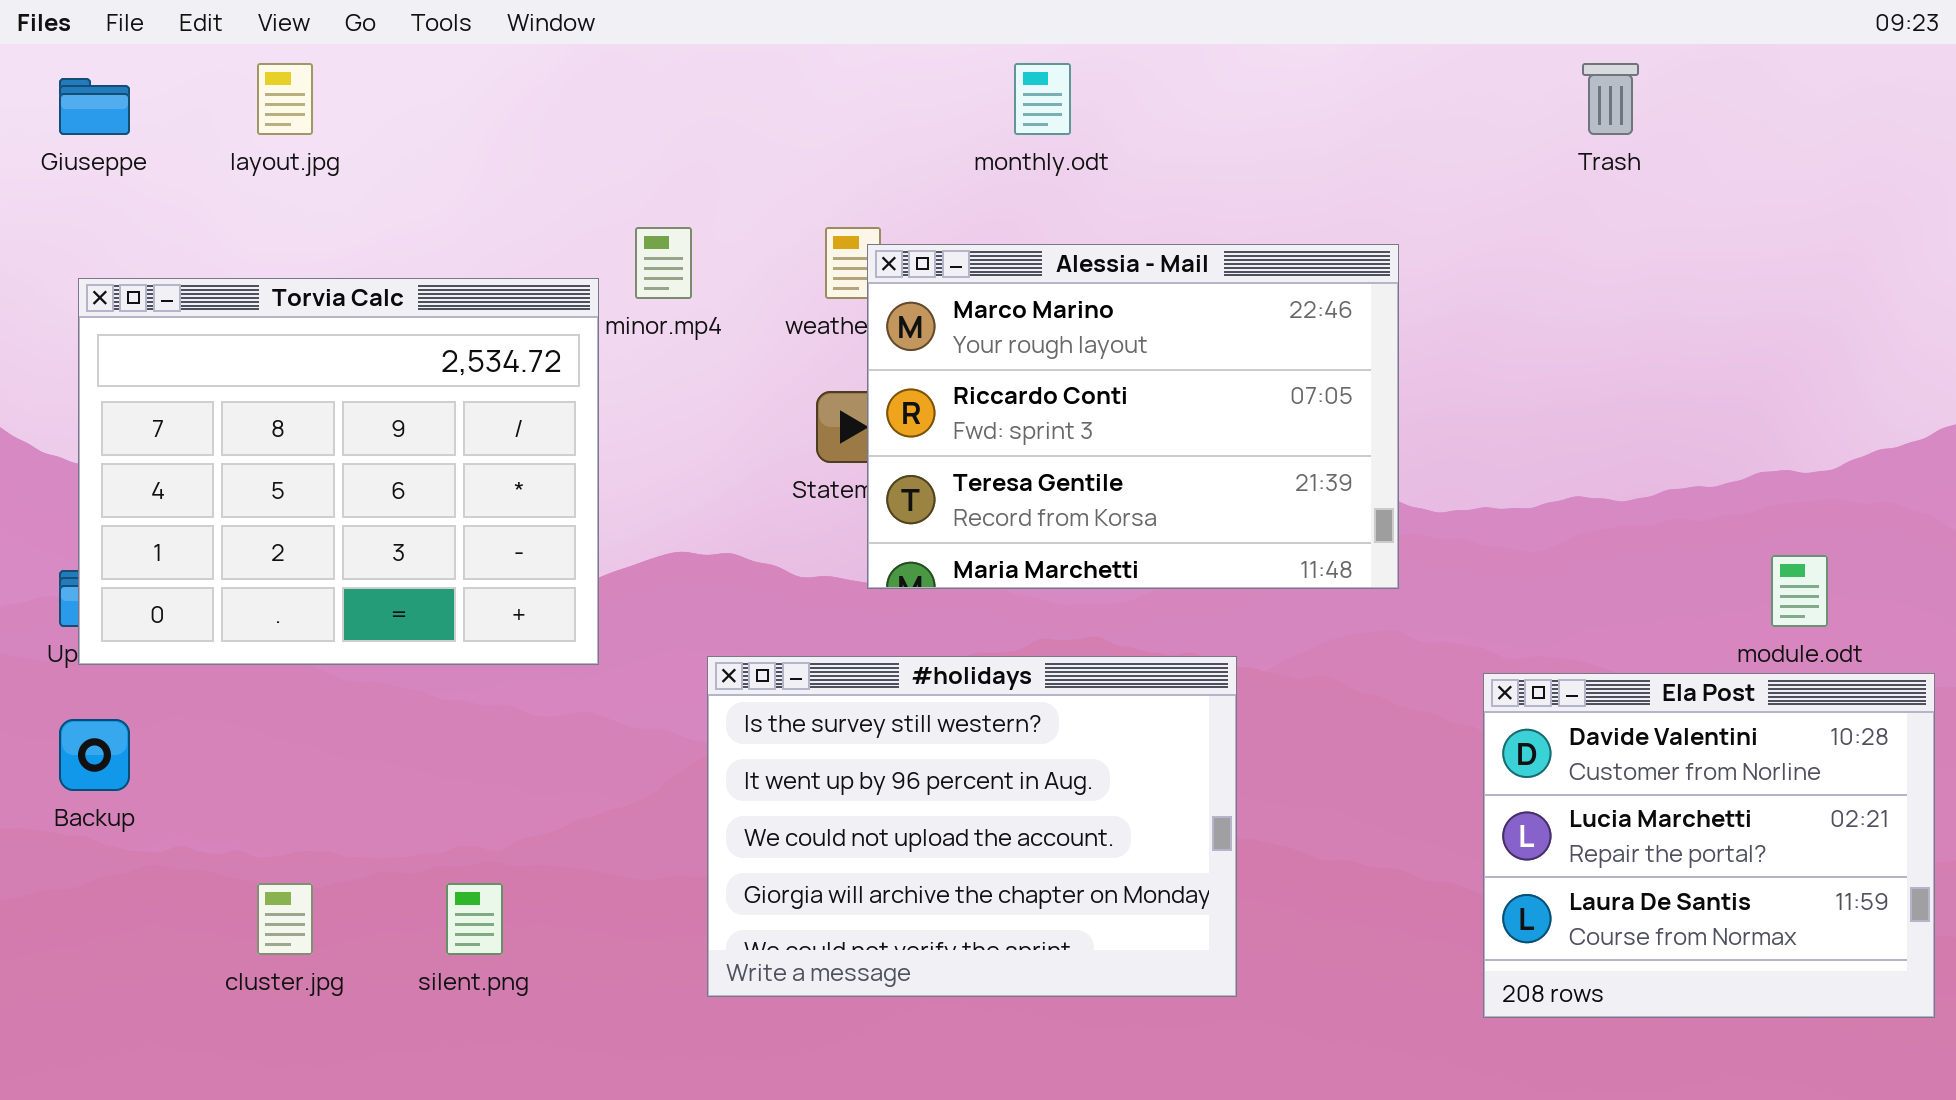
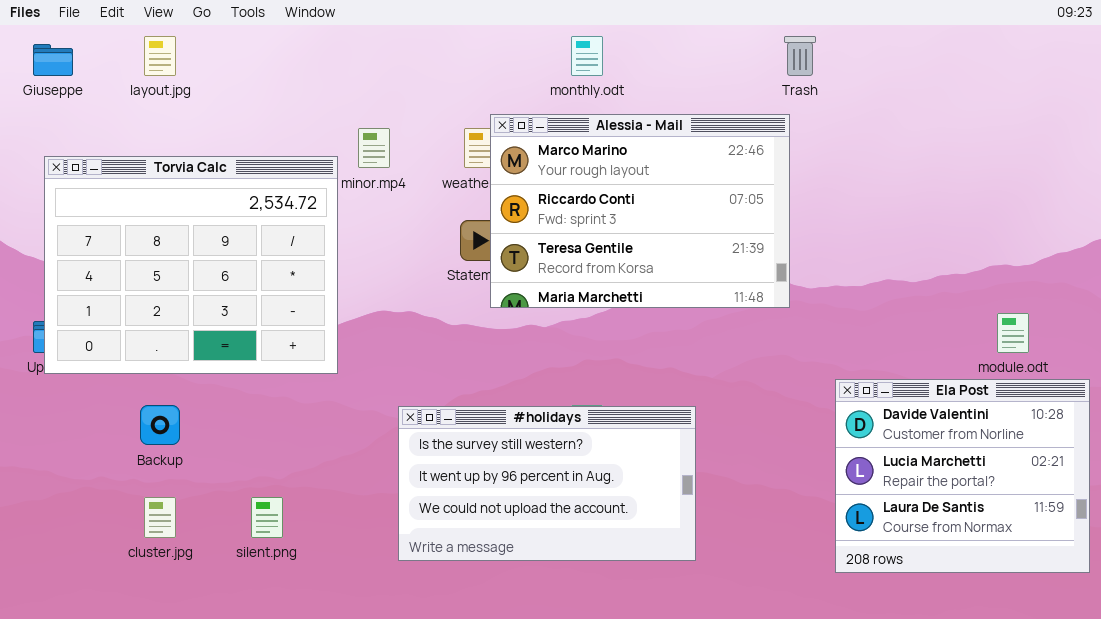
Trash: [1582,63,1639,135] -> [784,36,816,76], moved
Alessia - Mail: [867,244,1399,589] -> [490,114,790,308], moved
#holidays: [707,656,1237,997] -> [398,406,696,561], resized
Backup: [59,719,130,791] -> [140,405,180,445], moved

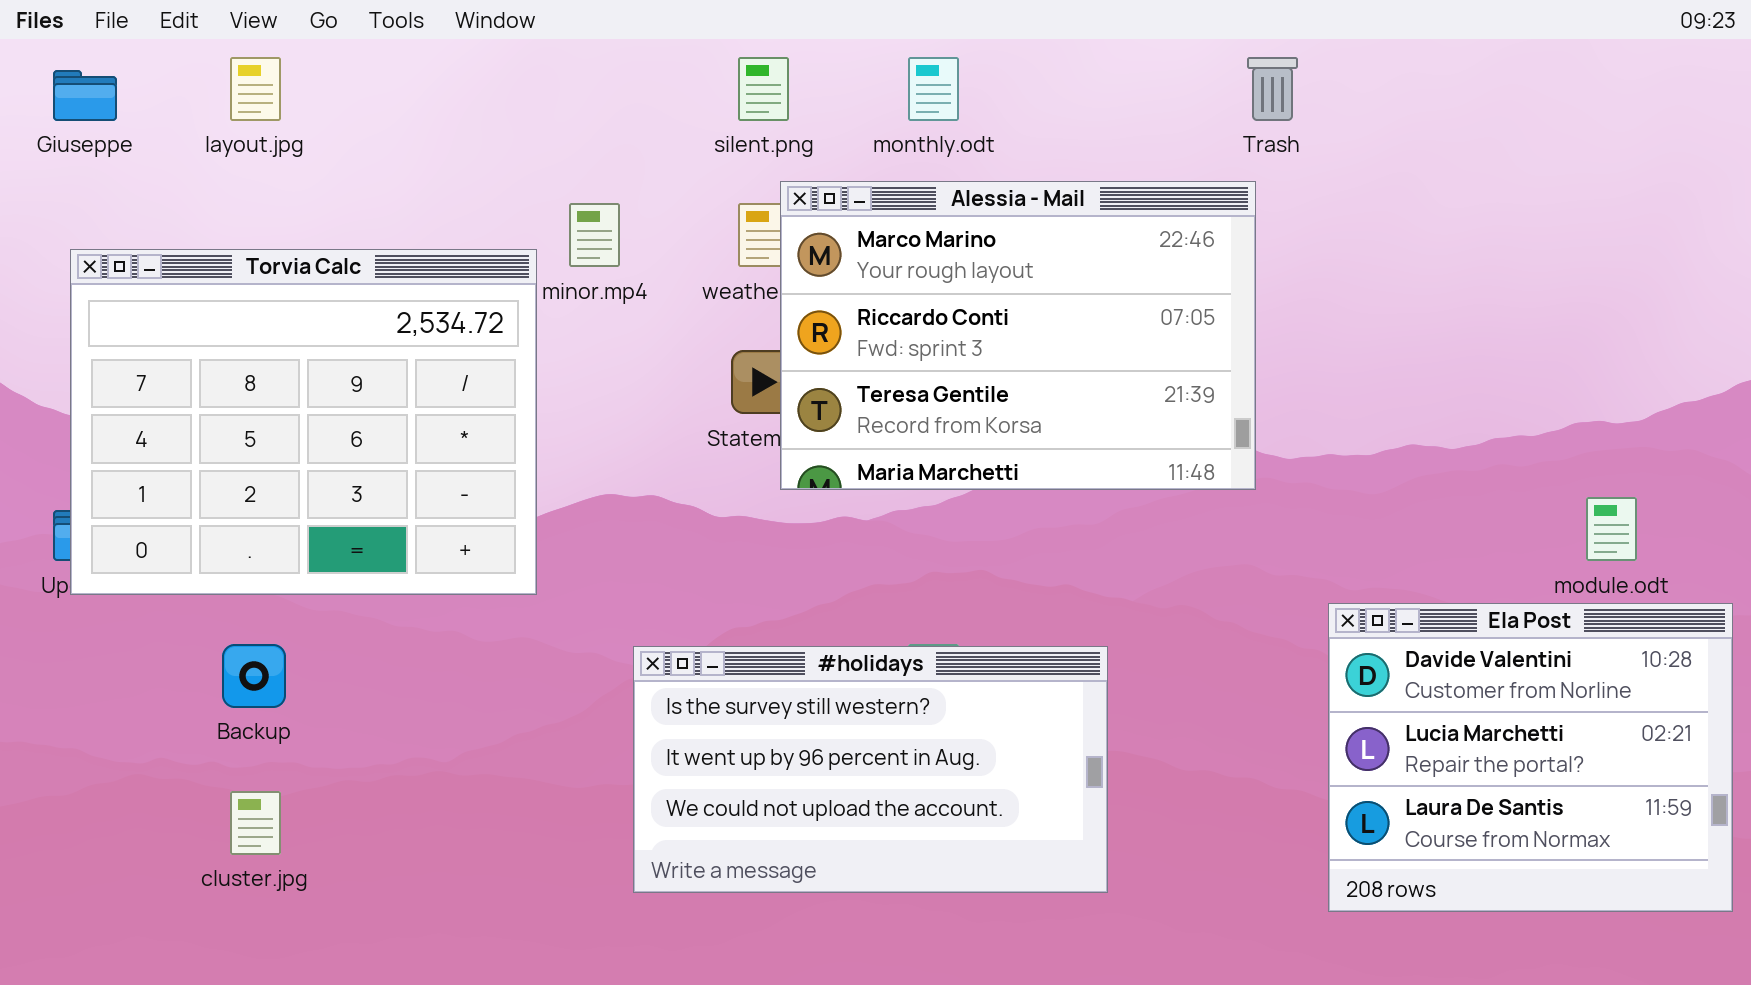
silent.png: [251,497,283,538] -> [738,57,789,121], moved

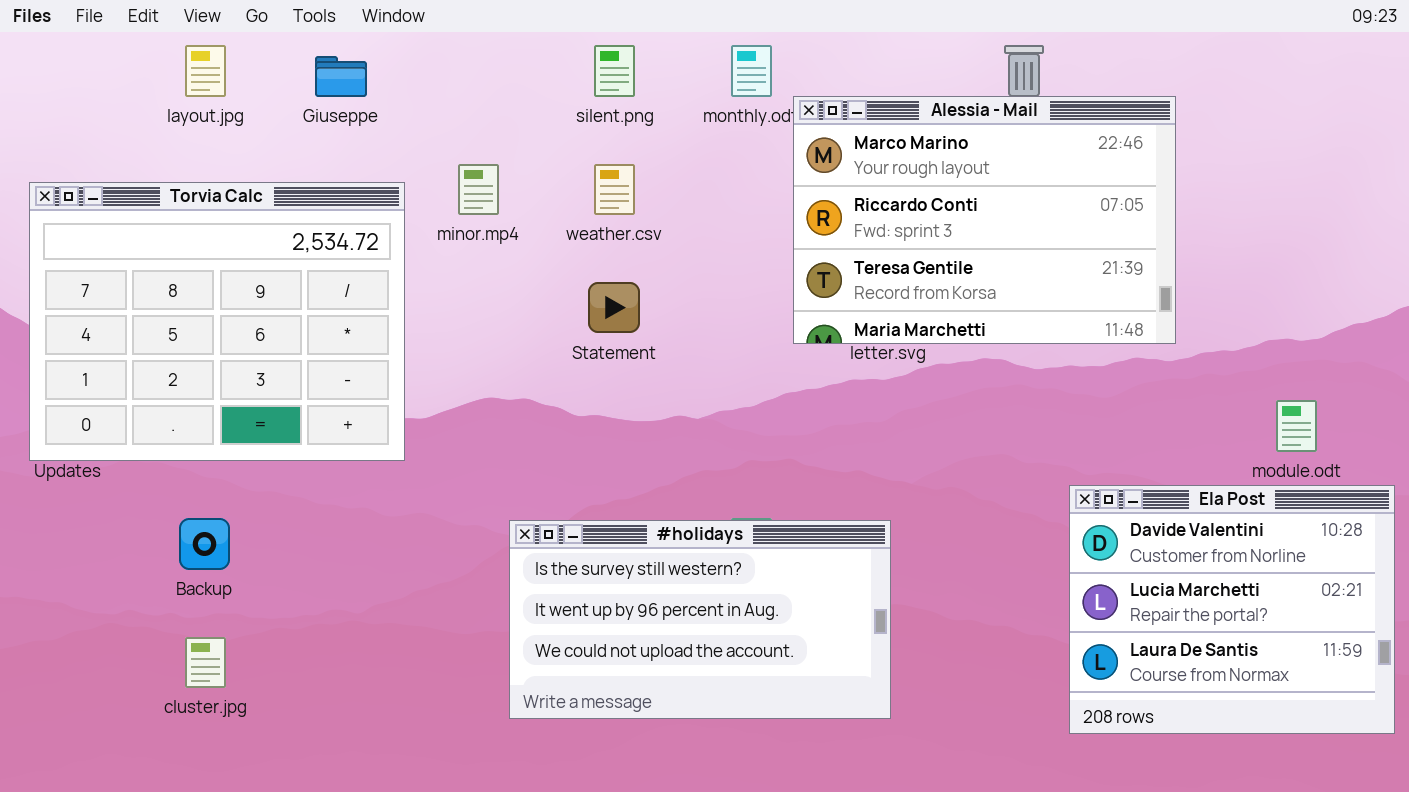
Giuseppe: [53,70,117,121] -> [315,56,367,97], moved
Alessia - Mail: [780,181,1256,490] -> [793,96,1176,344], moved
Torvia Calc: [70,249,537,595] -> [29,182,405,461], moved

